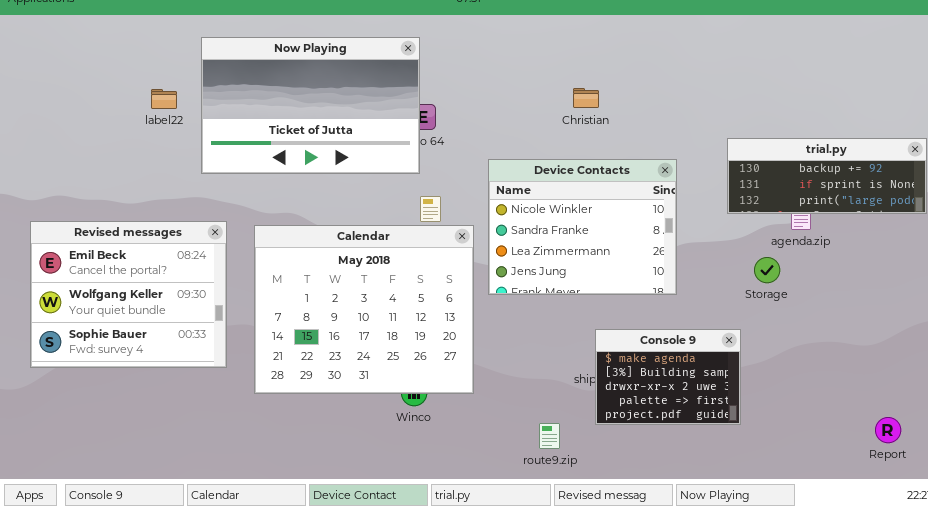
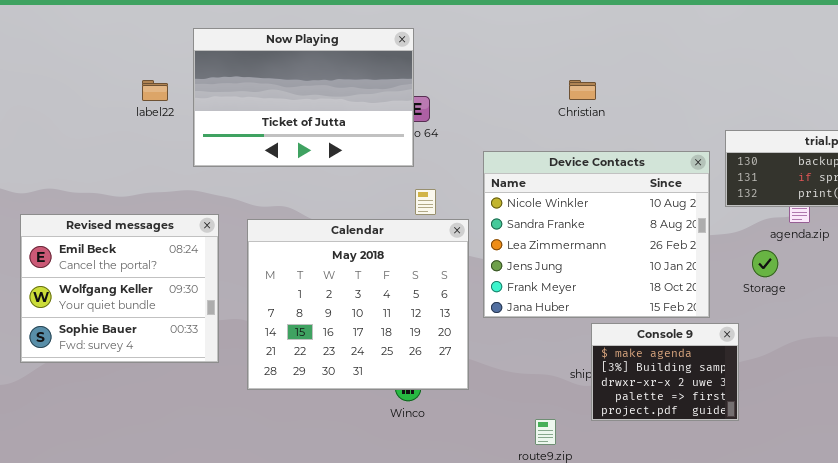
Device Contacts: [488,159,677,295] -> [483,151,710,318], resized

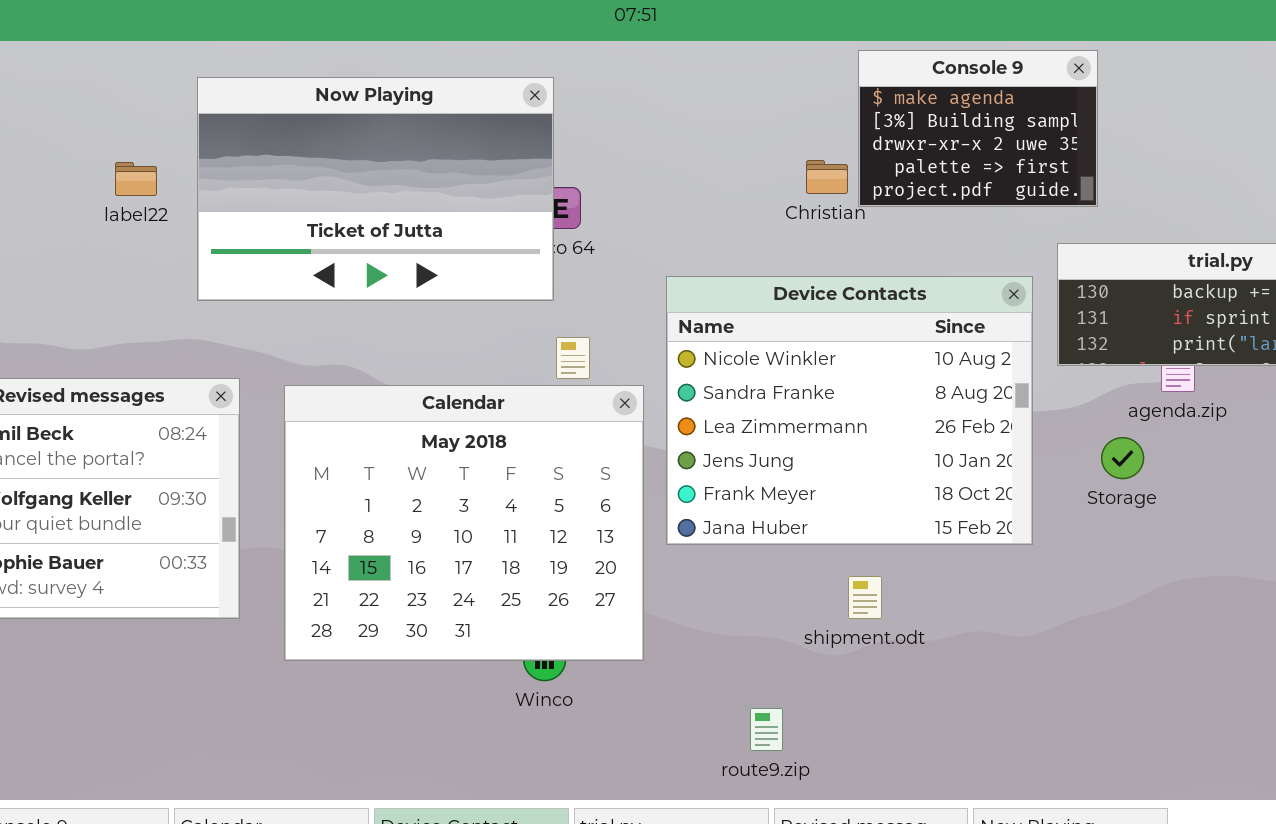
Console 9: [591,323,739,421] -> [858,50,1098,207], moved

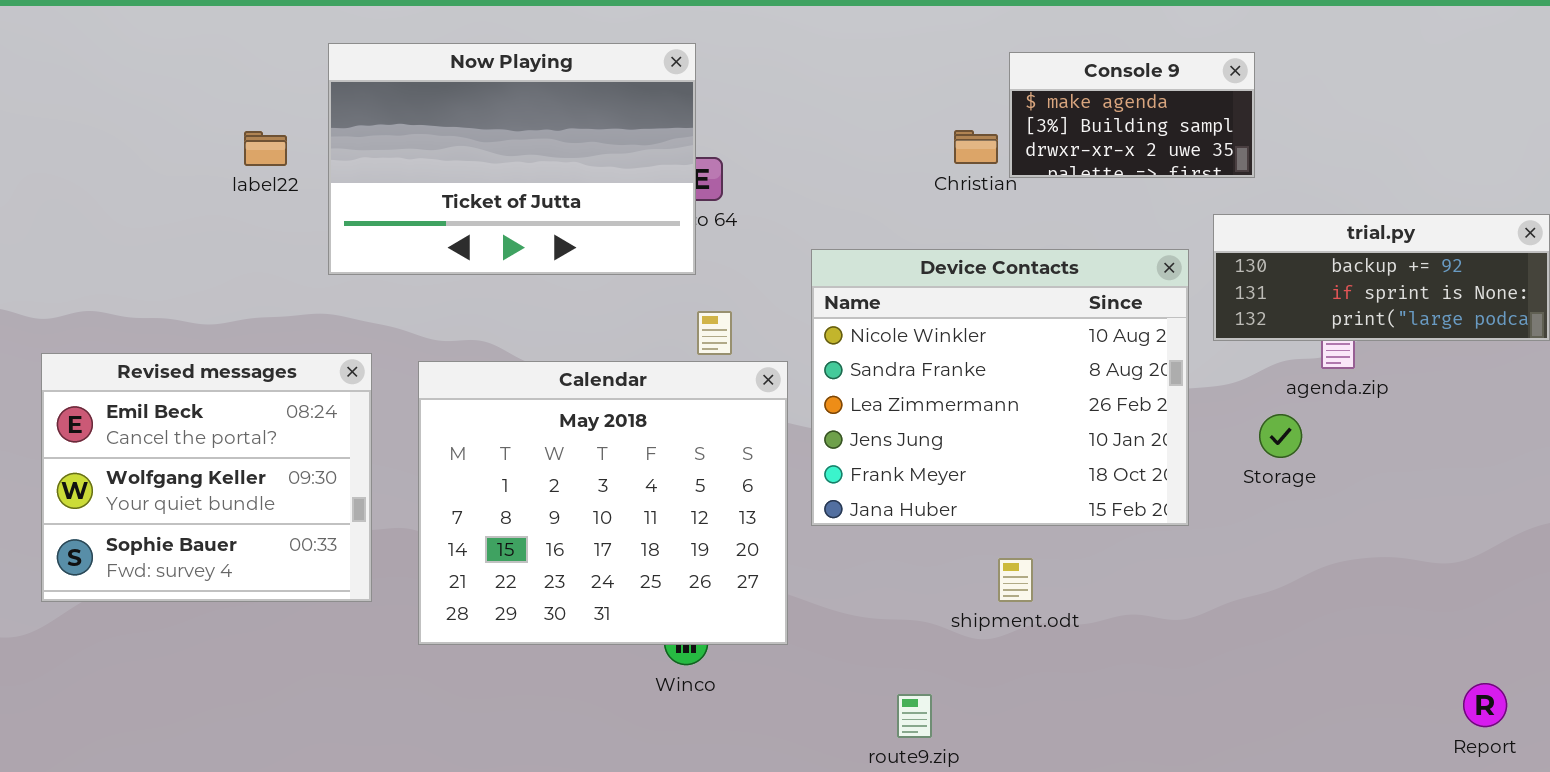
Console 9: [858,50,1098,207] -> [1009,52,1255,178], resized

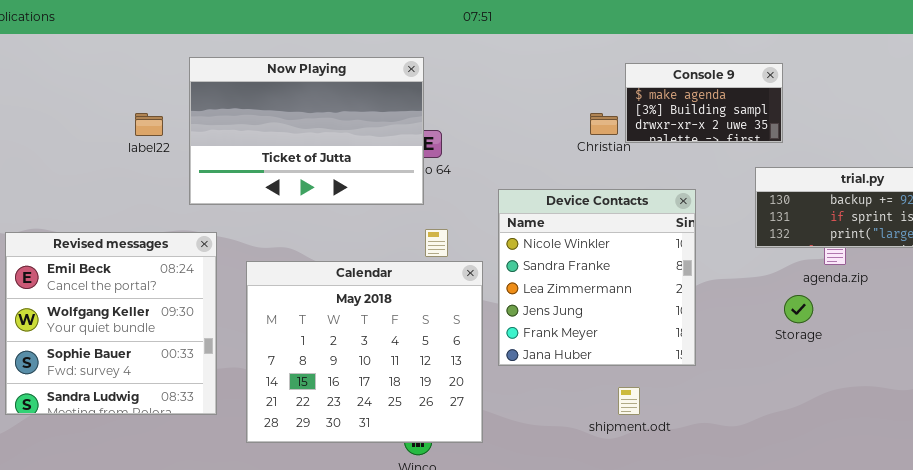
Device Contacts: [811,249,1189,526] -> [498,189,696,366], resized
Revised messages: [41,353,372,602] -> [5,232,217,415], resized

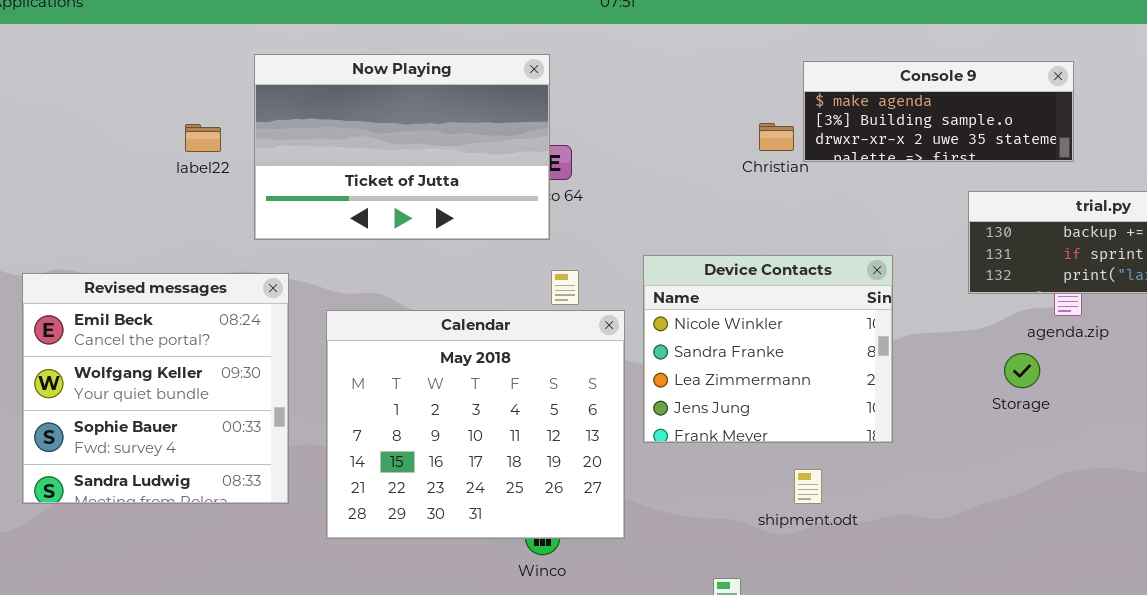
Console 9: [625,63,783,143] -> [803,61,1074,162], resized
Device Contacts: [498,189,696,366] -> [643,255,893,443], resized

